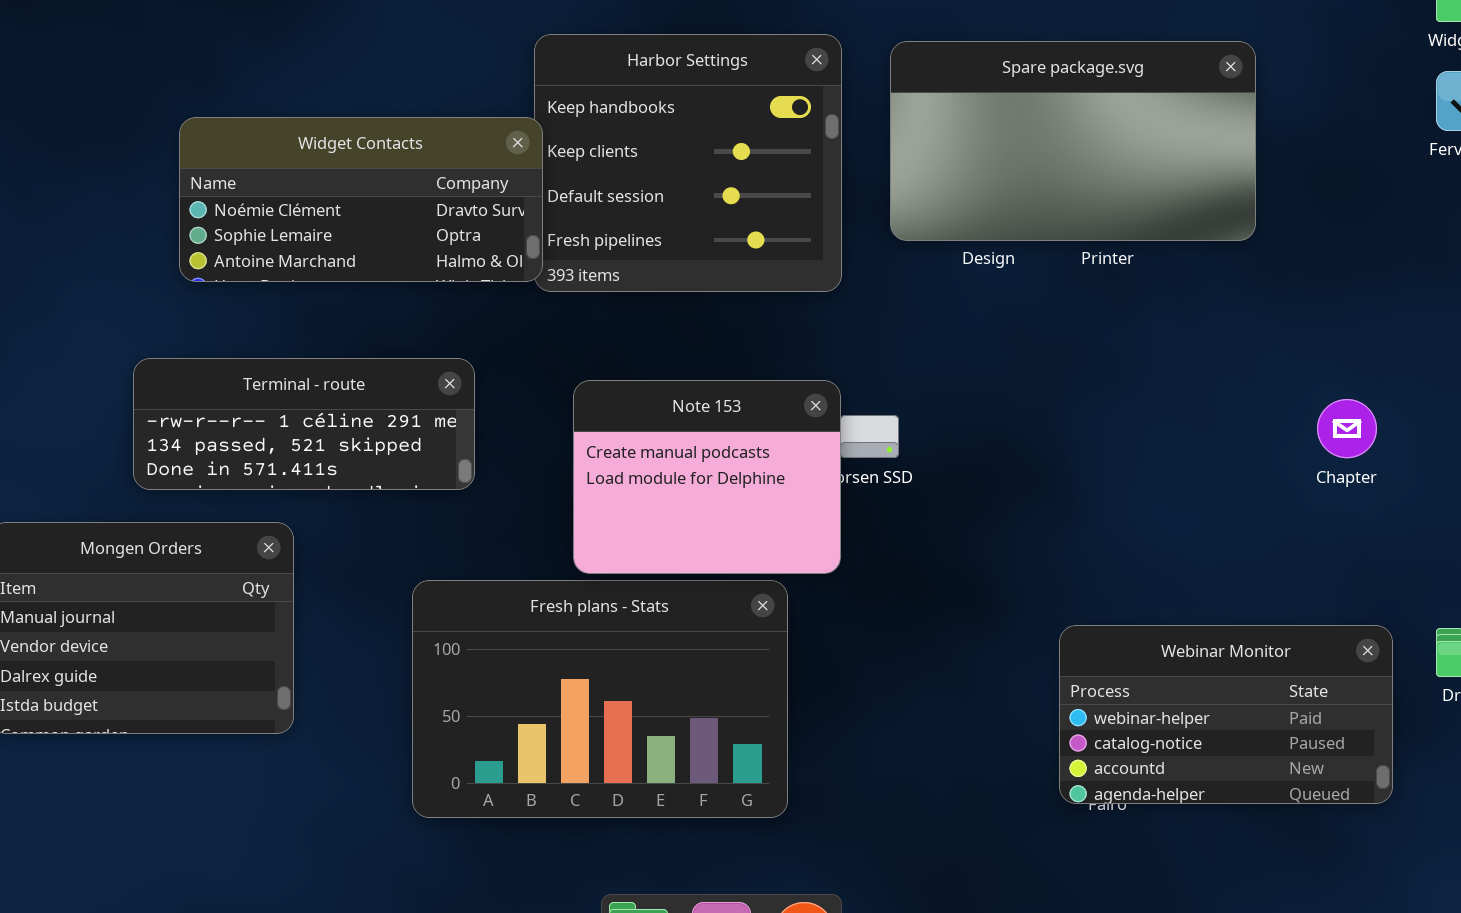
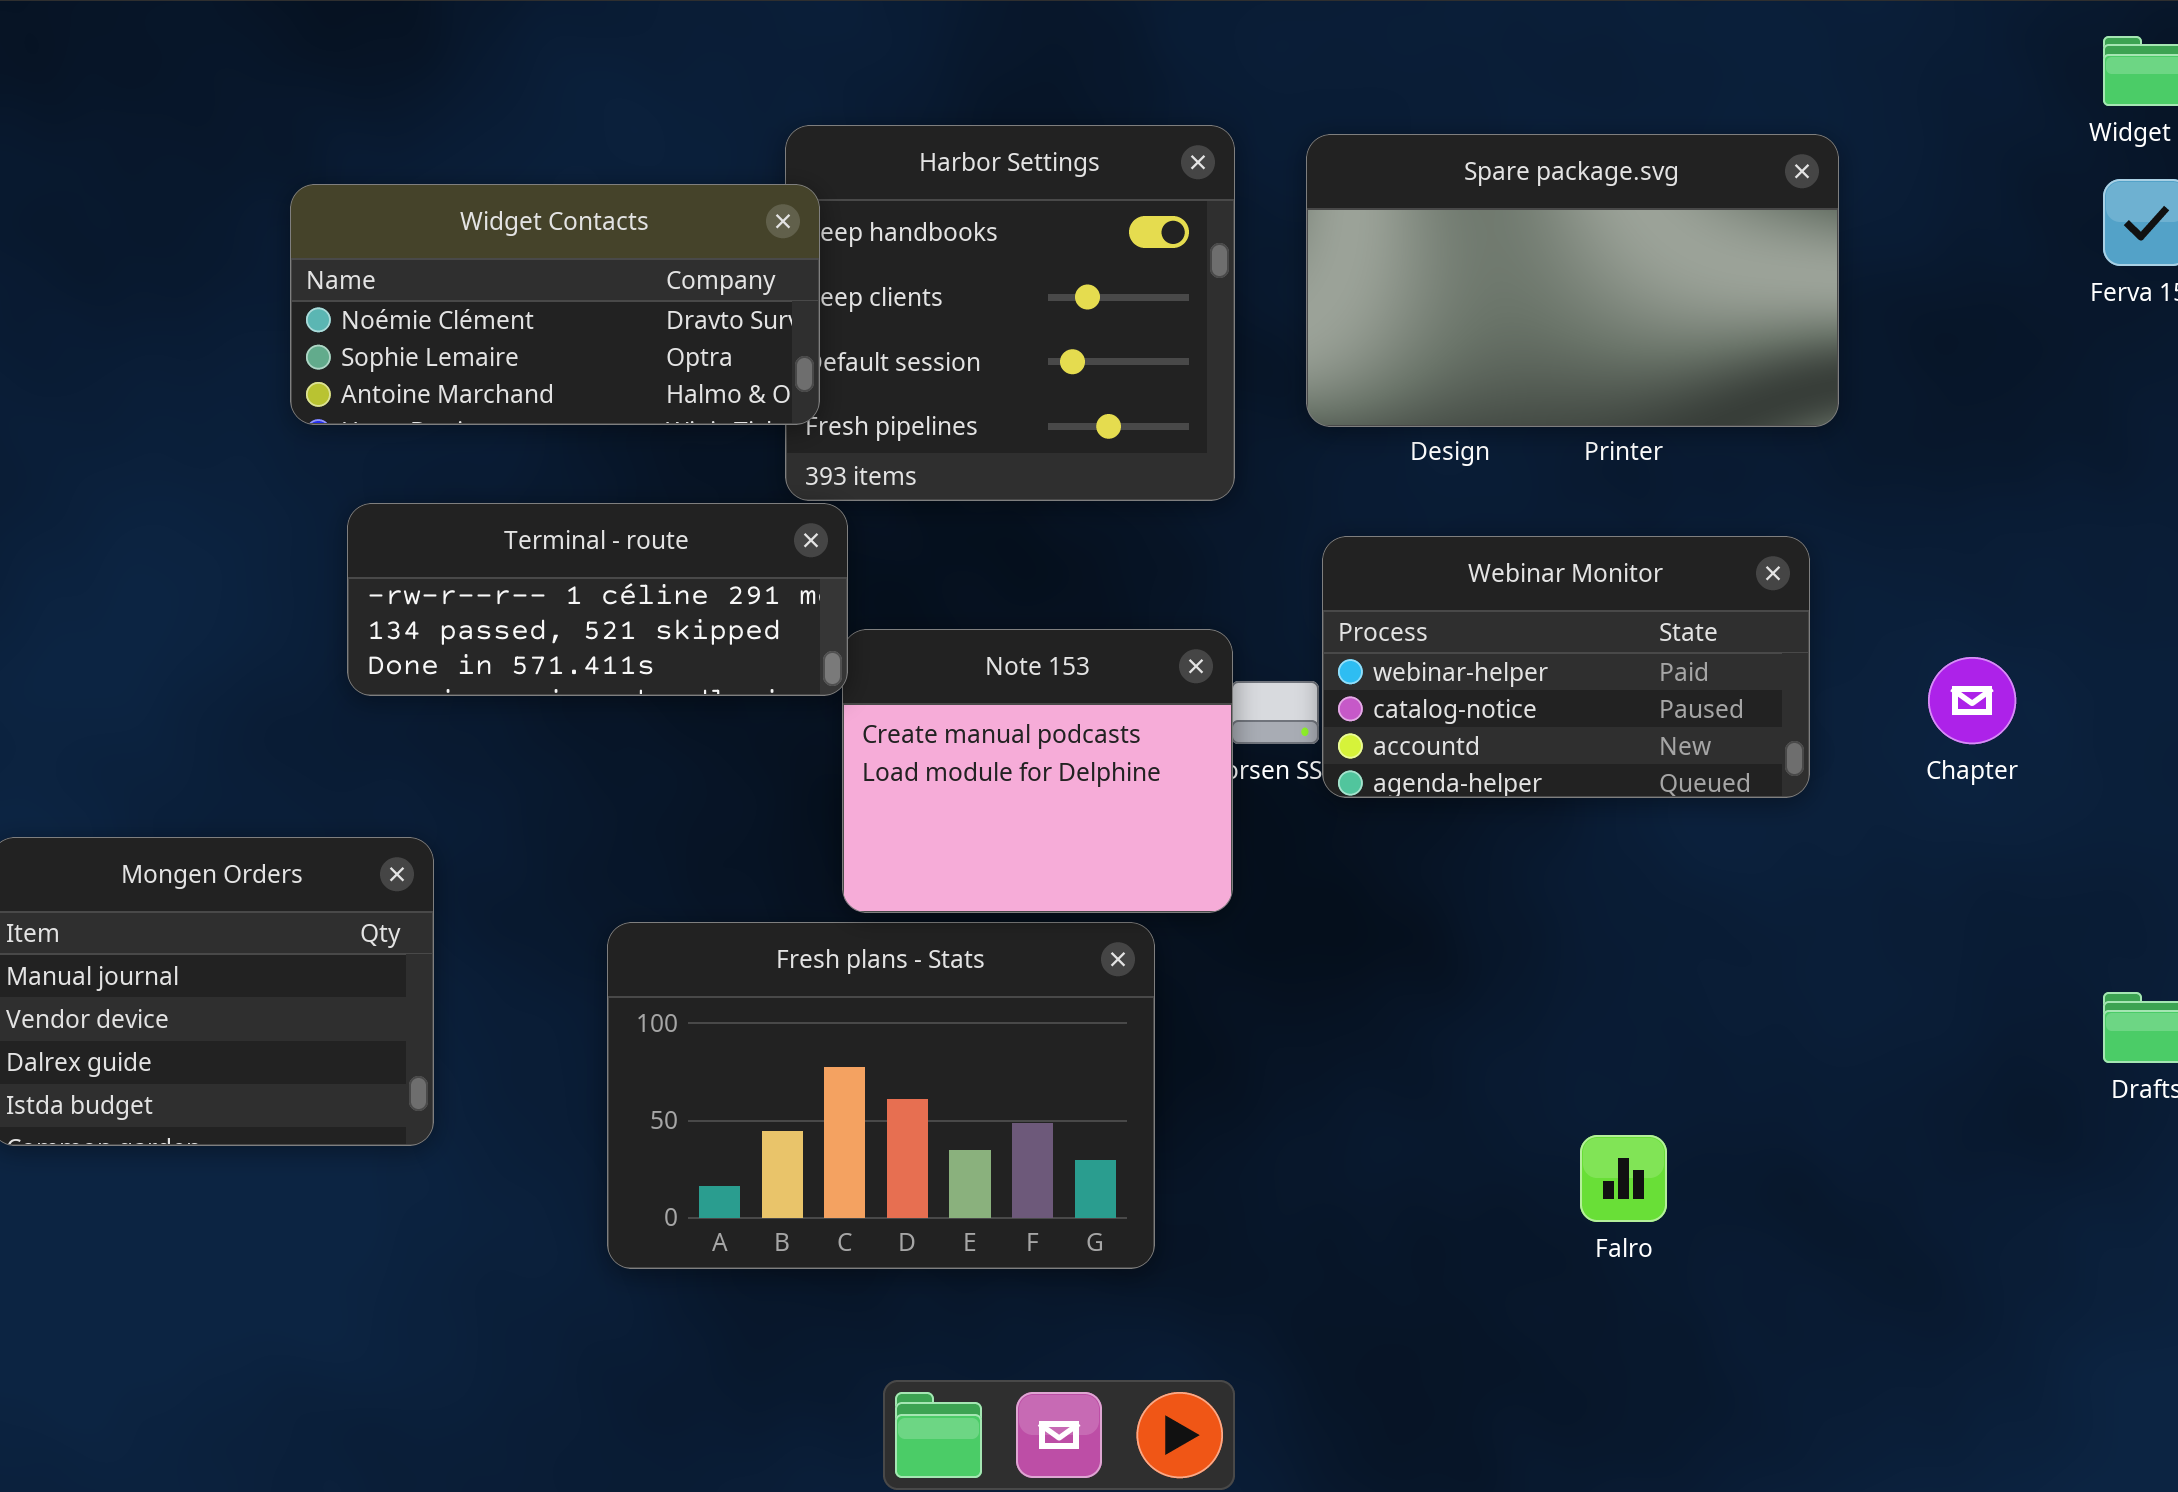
Widget Contacts: [179,117,543,282] -> [290,184,820,425], moved
Terminal - route: [133,358,475,490] -> [347,503,848,696], moved
Webinar Monitor: [1059,625,1393,804] -> [1322,536,1810,798], moved

